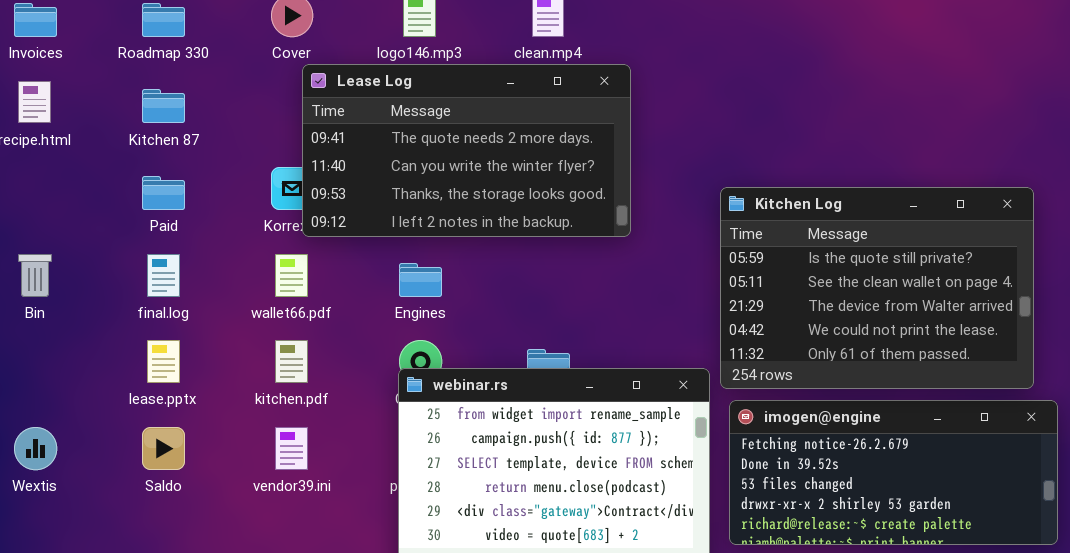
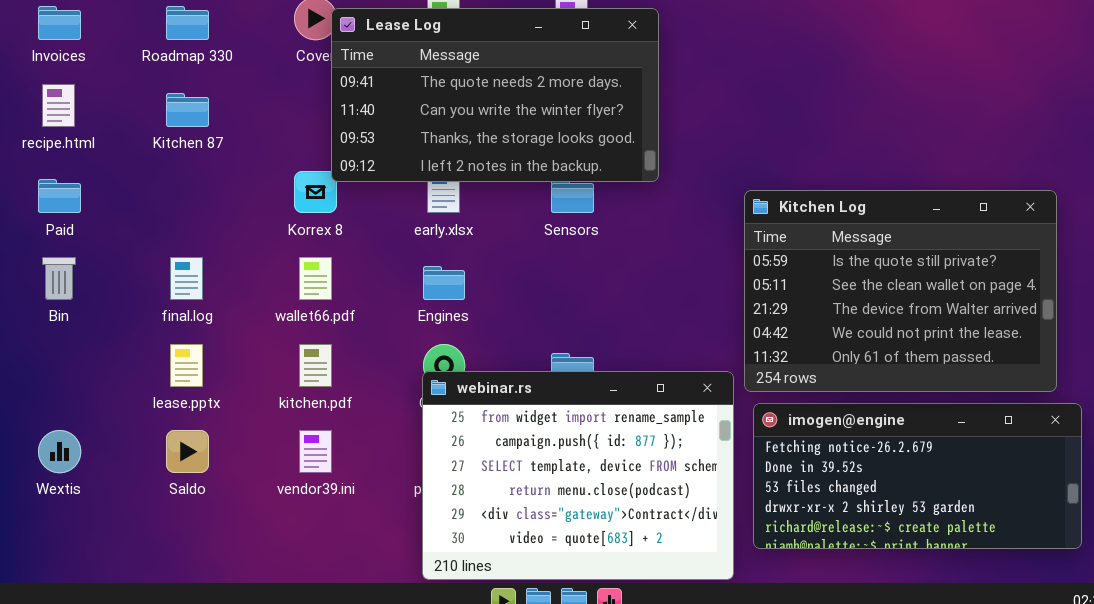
Lease Log: [302,64,631,237] -> [331,8,659,182], moved
Paid: [142,176,185,210] -> [38,179,81,213], moved

